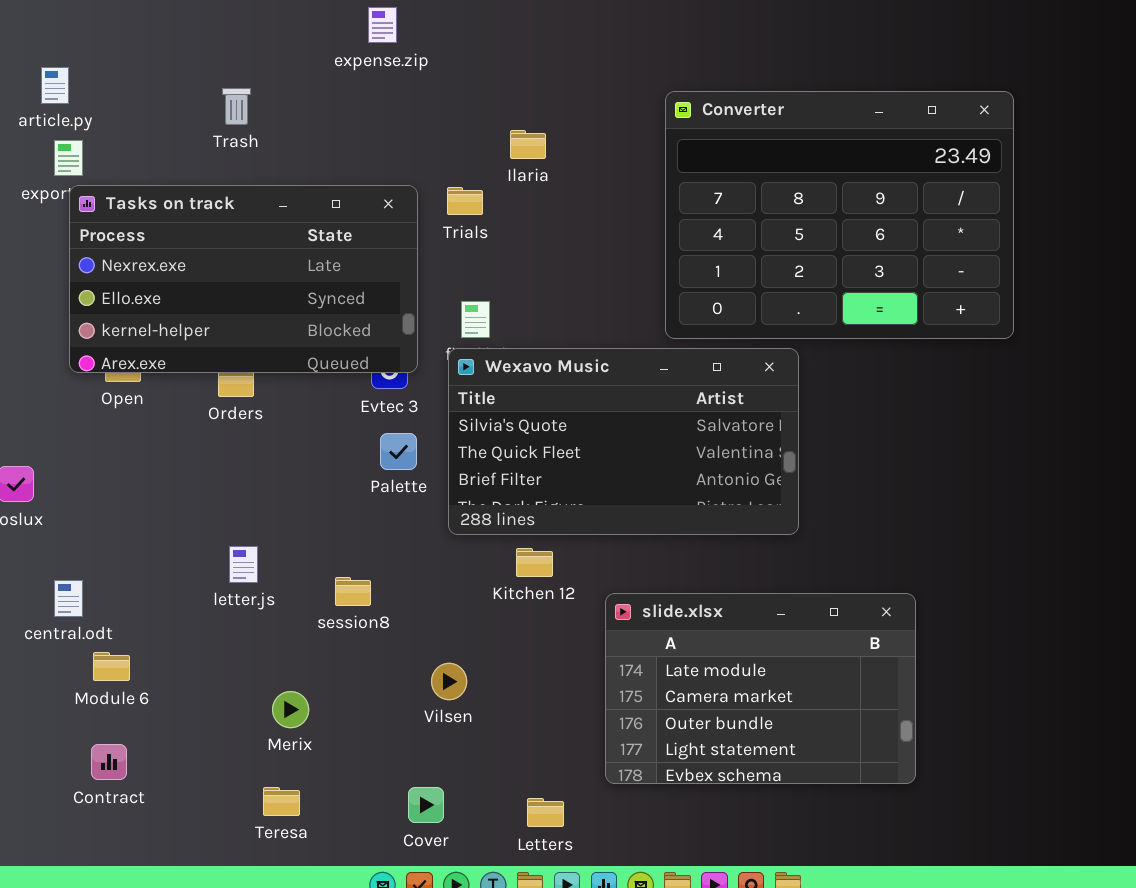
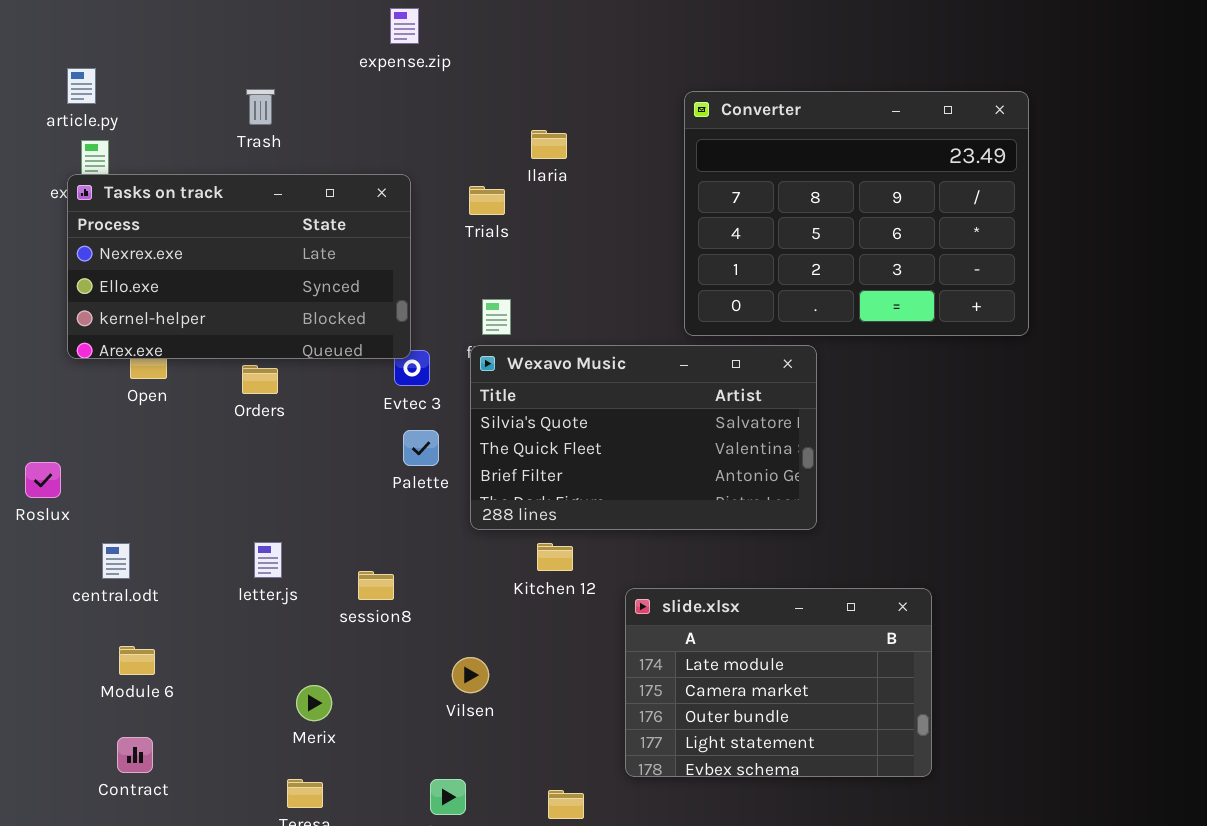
Tasks on track: [69,185,418,373] -> [67,174,411,359], moved
central.odt: [54,580,83,617] -> [102,543,130,579], moved

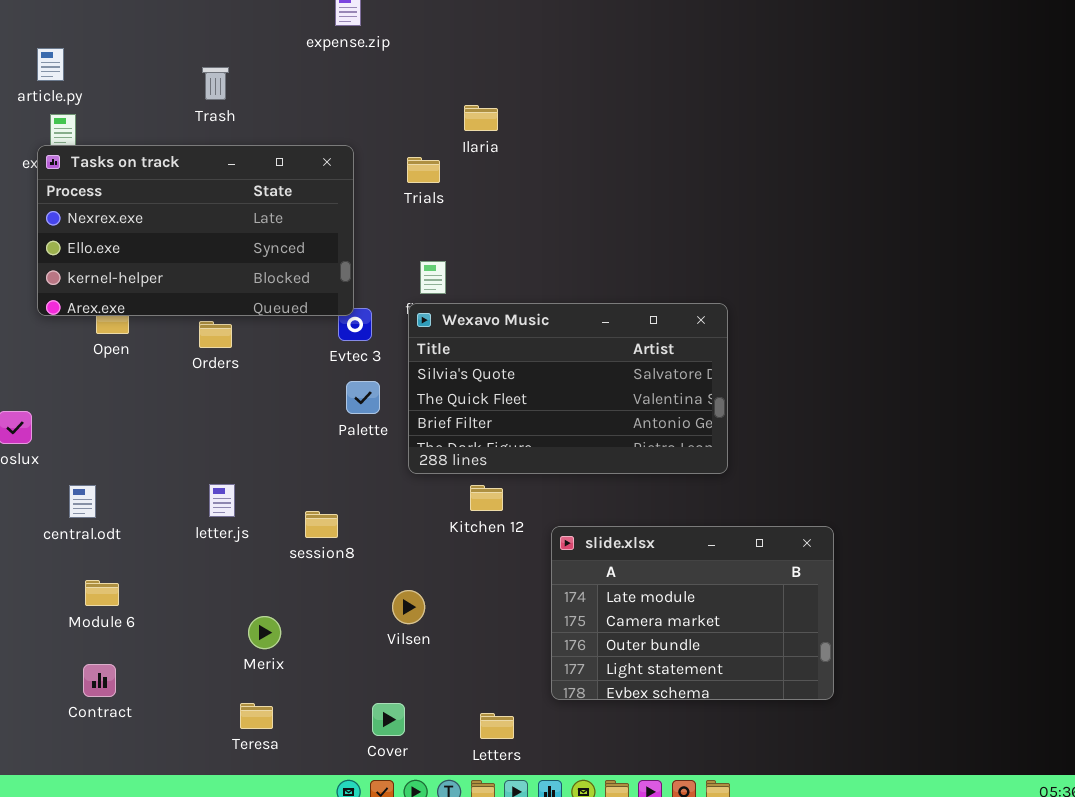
Converter: [684,91,1029,336] -> none, closed

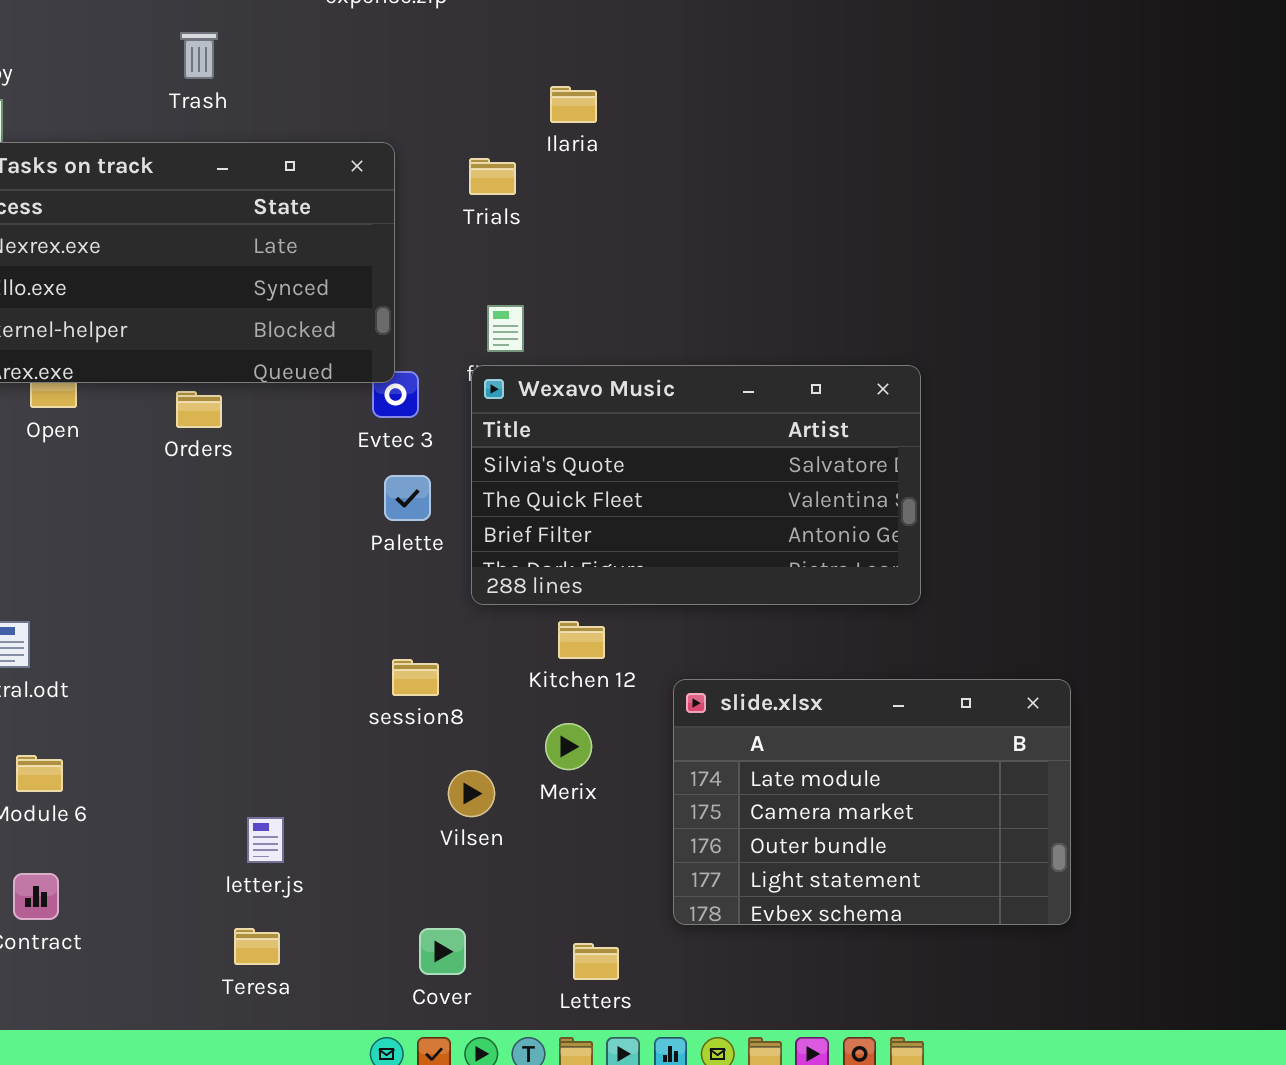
letter.js: [209,484,235,517] -> [247,817,284,863], moved
session8: [305,511,338,538] -> [392,659,439,696], moved
Merix: [248,616,281,649] -> [545,723,592,770], moved

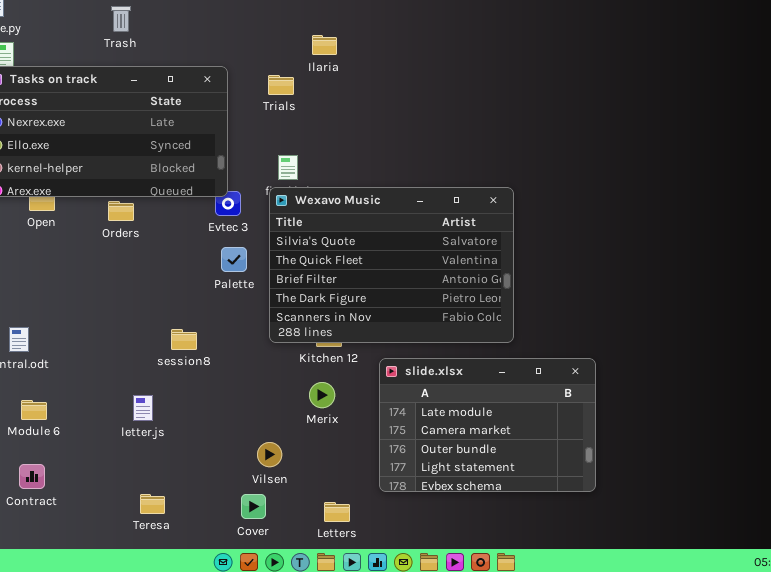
Wexavo Music: [471,365,921,605] -> [269,187,514,343], resized
session8: [392,659,439,696] -> [171,329,197,350], moved
Vilsen: [448,770,495,817] -> [257,442,282,467], moved
letter.js: [247,817,284,863] -> [133,395,153,421], moved

